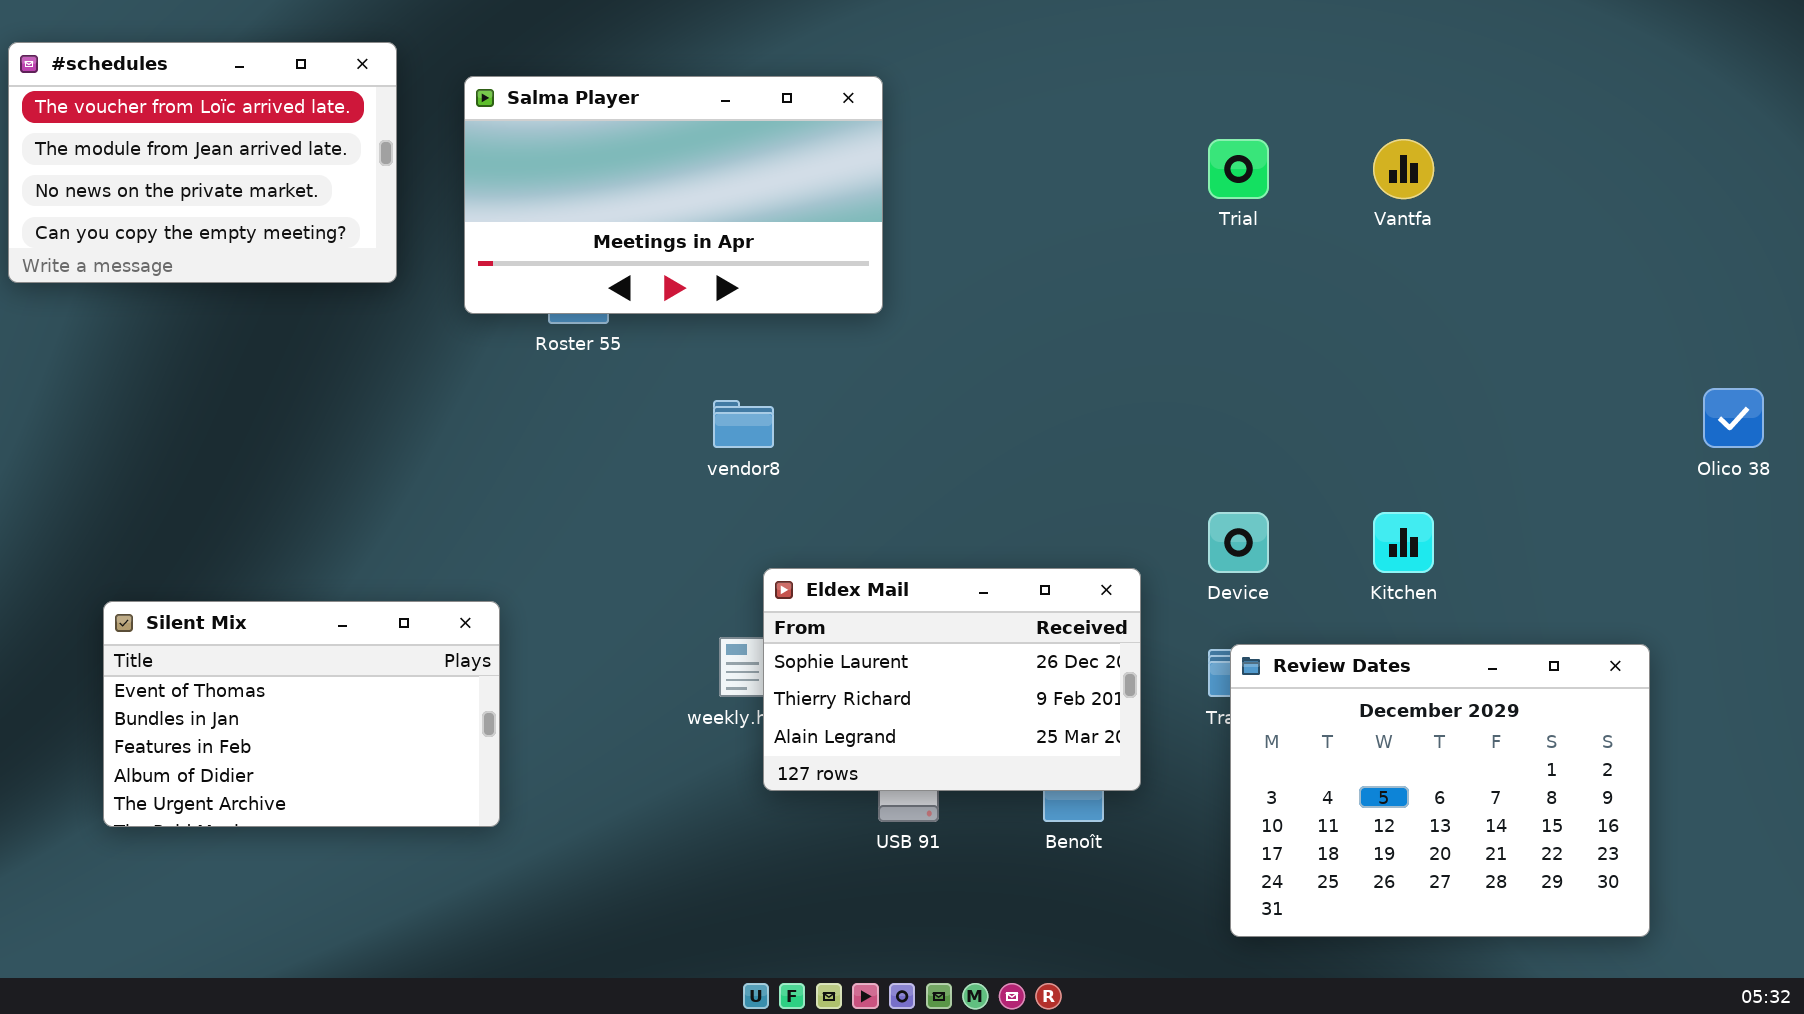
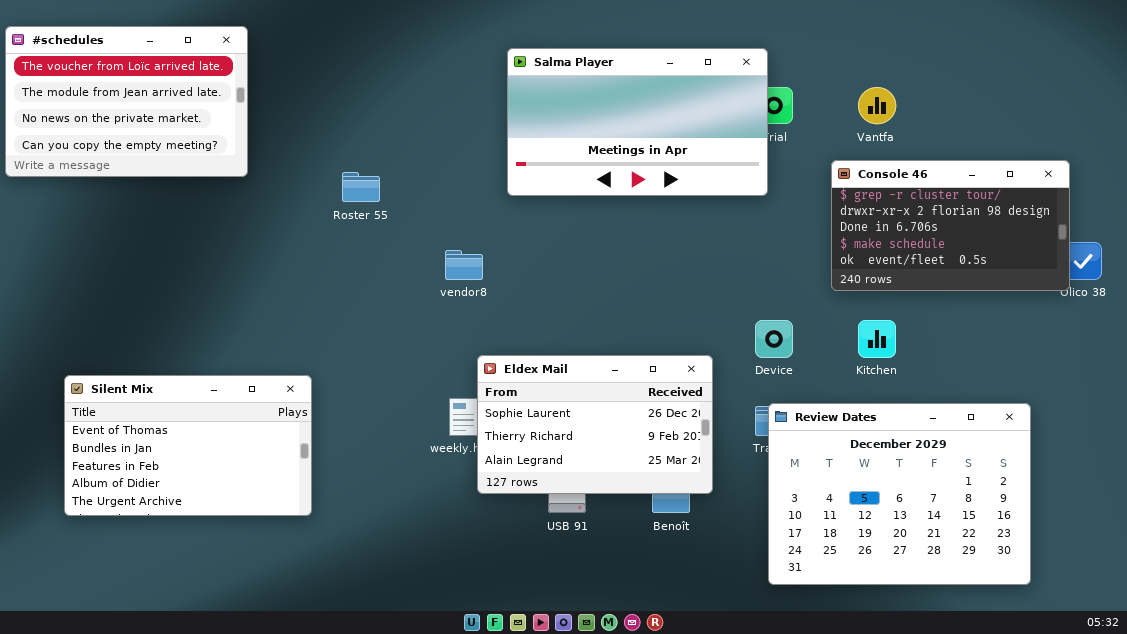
Salma Player: [464,76,883,314] -> [507,48,768,196], moved
Console 46: none -> [831,160,1070,291], opened

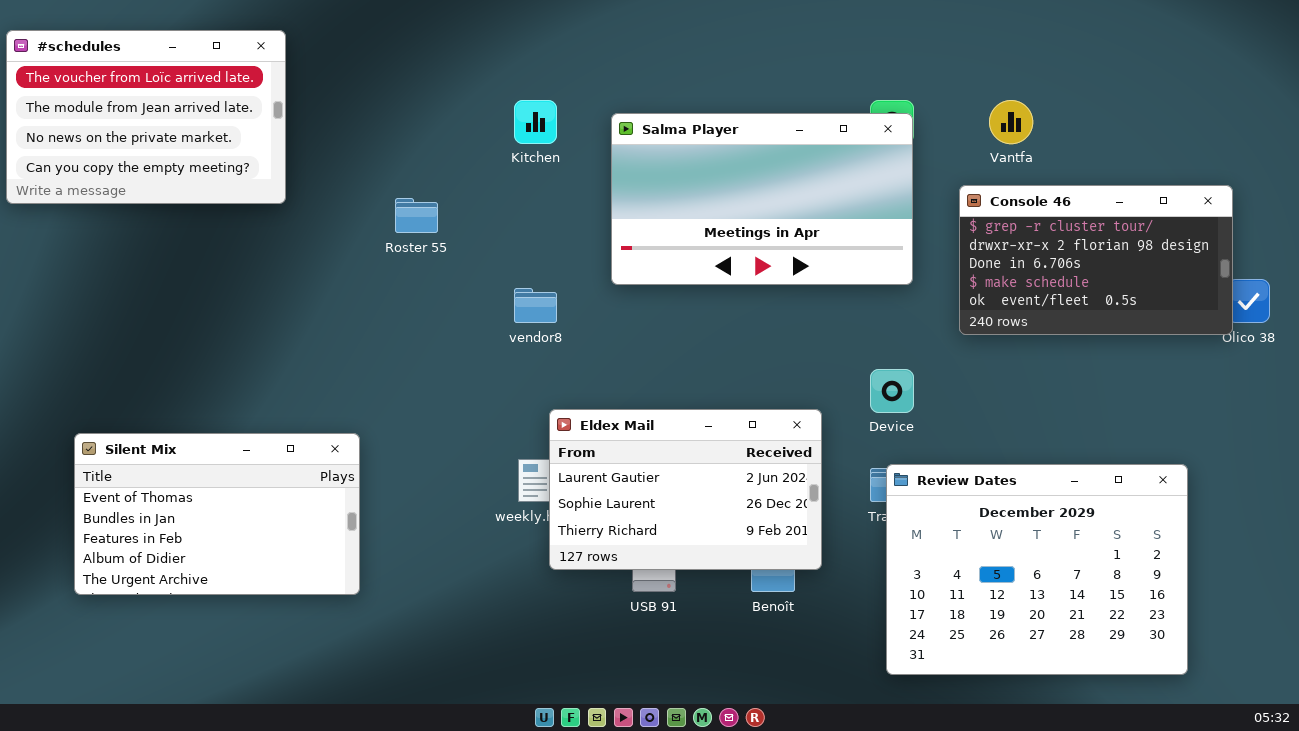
Salma Player: [507,48,768,196] -> [611,113,913,285], moved
Kitchen: [858,320,896,358] -> [514,100,557,144], moved
Eldex Mail: [477,355,713,494] -> [549,409,822,570], scrolled up 1 row

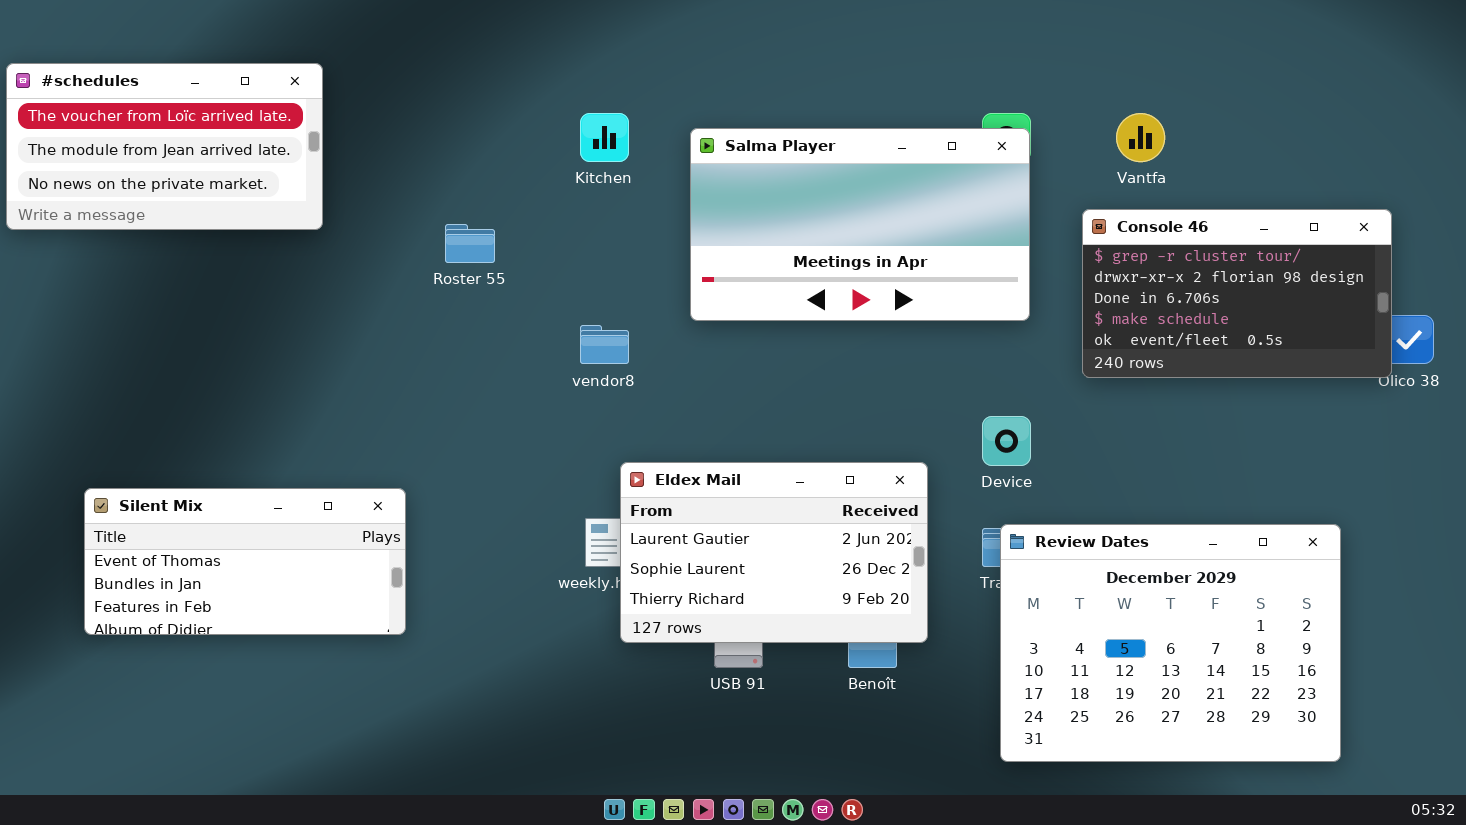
#schedules: [6,30,286,204] -> [6,63,323,230], resized
Silent Mix: [74,433,360,595] -> [84,488,406,635], resized

